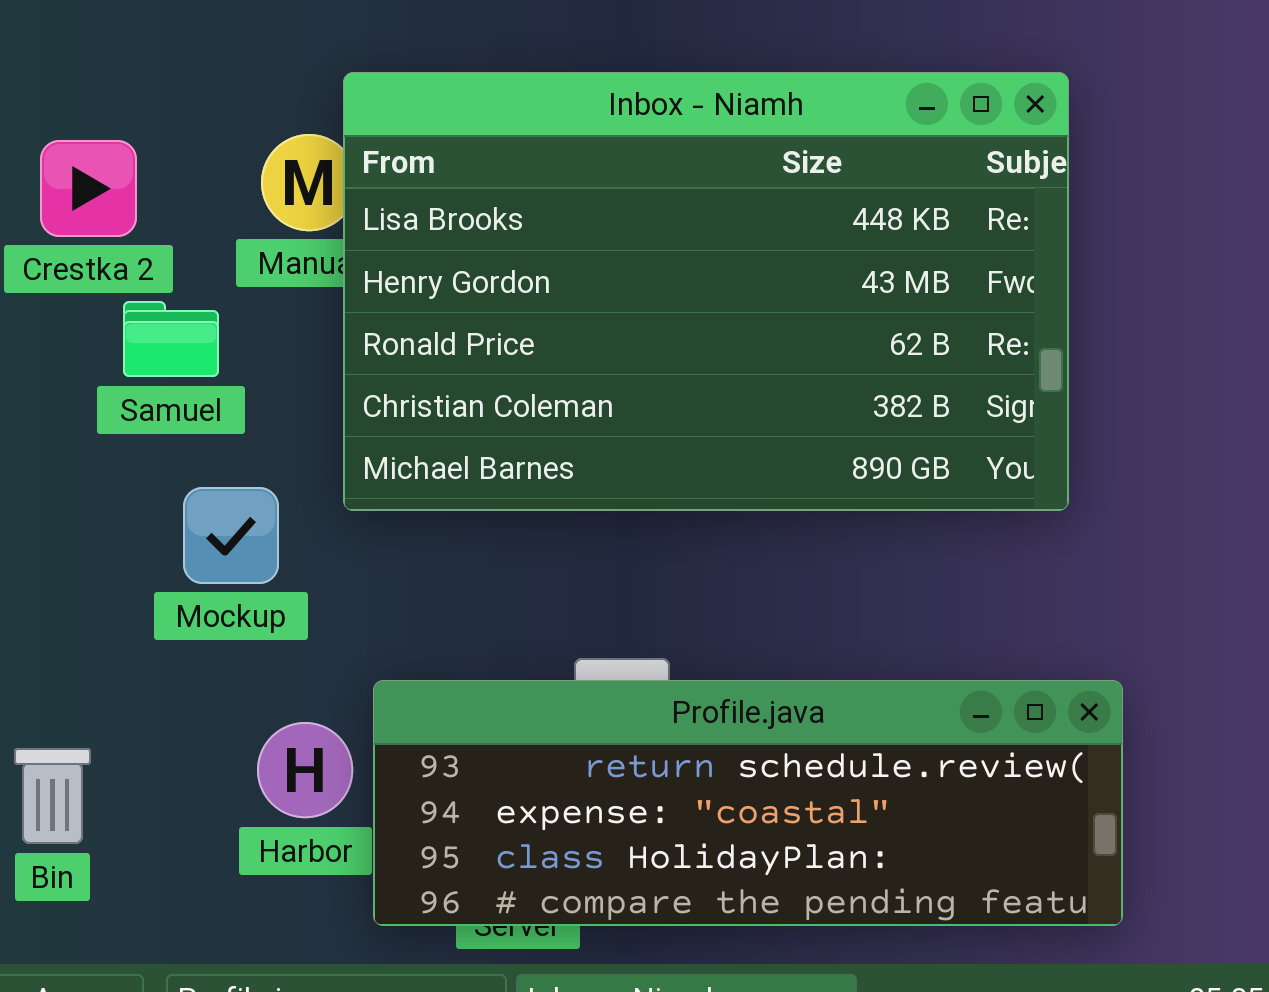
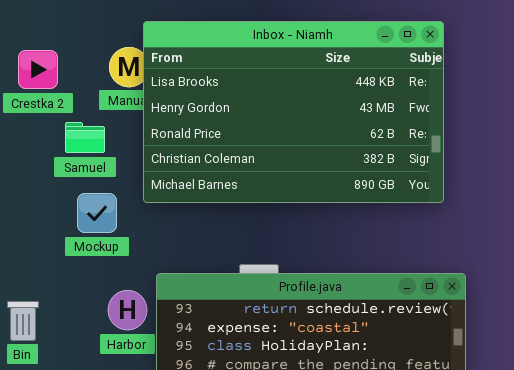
Samuel: [123,301,219,377] -> [65,122,105,153], moved

